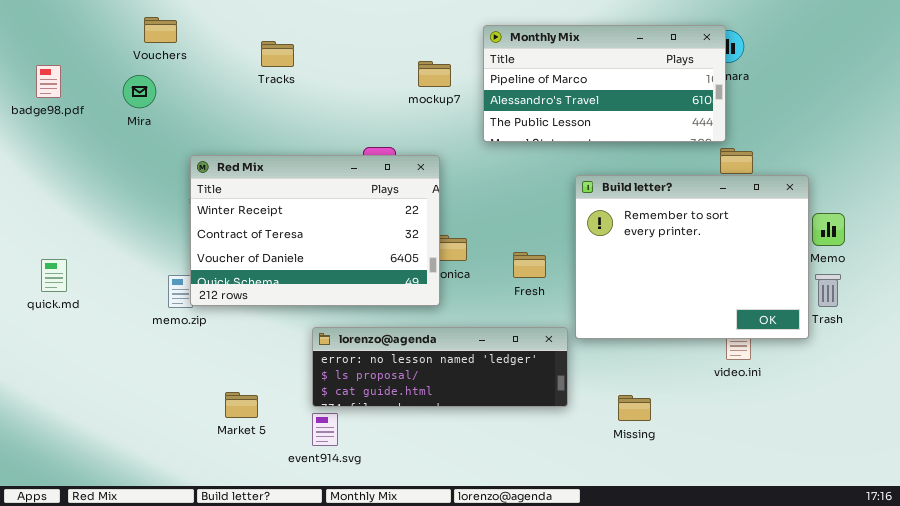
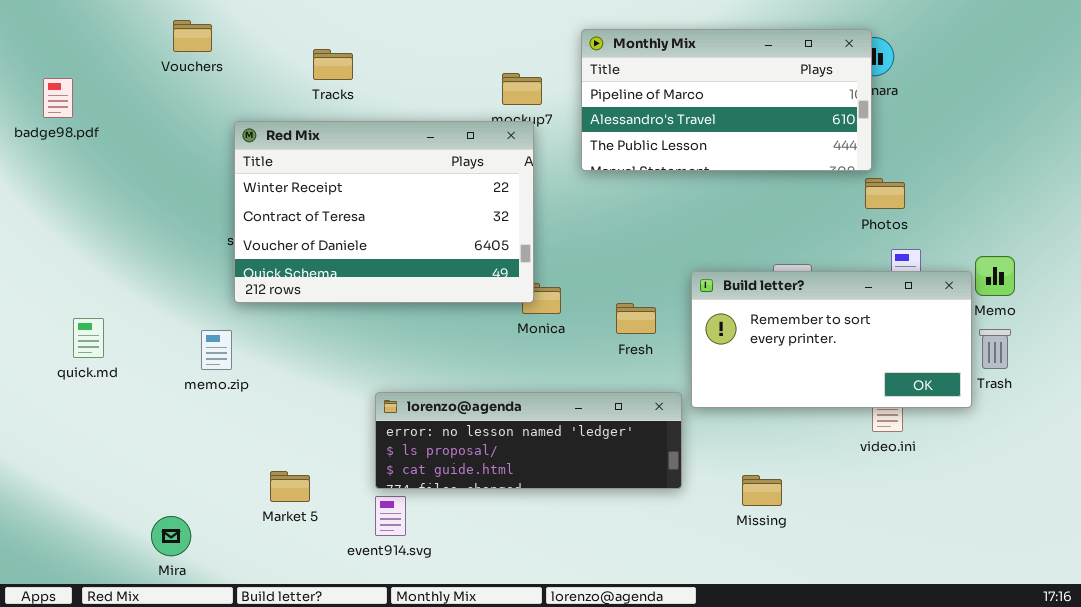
Mira: [123,75,156,108] -> [151,516,191,556], moved
Red Mix: [190,155,440,306] -> [234,121,534,303], moved
Build letter?: [575,175,809,339] -> [691,271,972,408], resized
quick.md: [41,259,67,292] -> [73,318,104,358], moved

